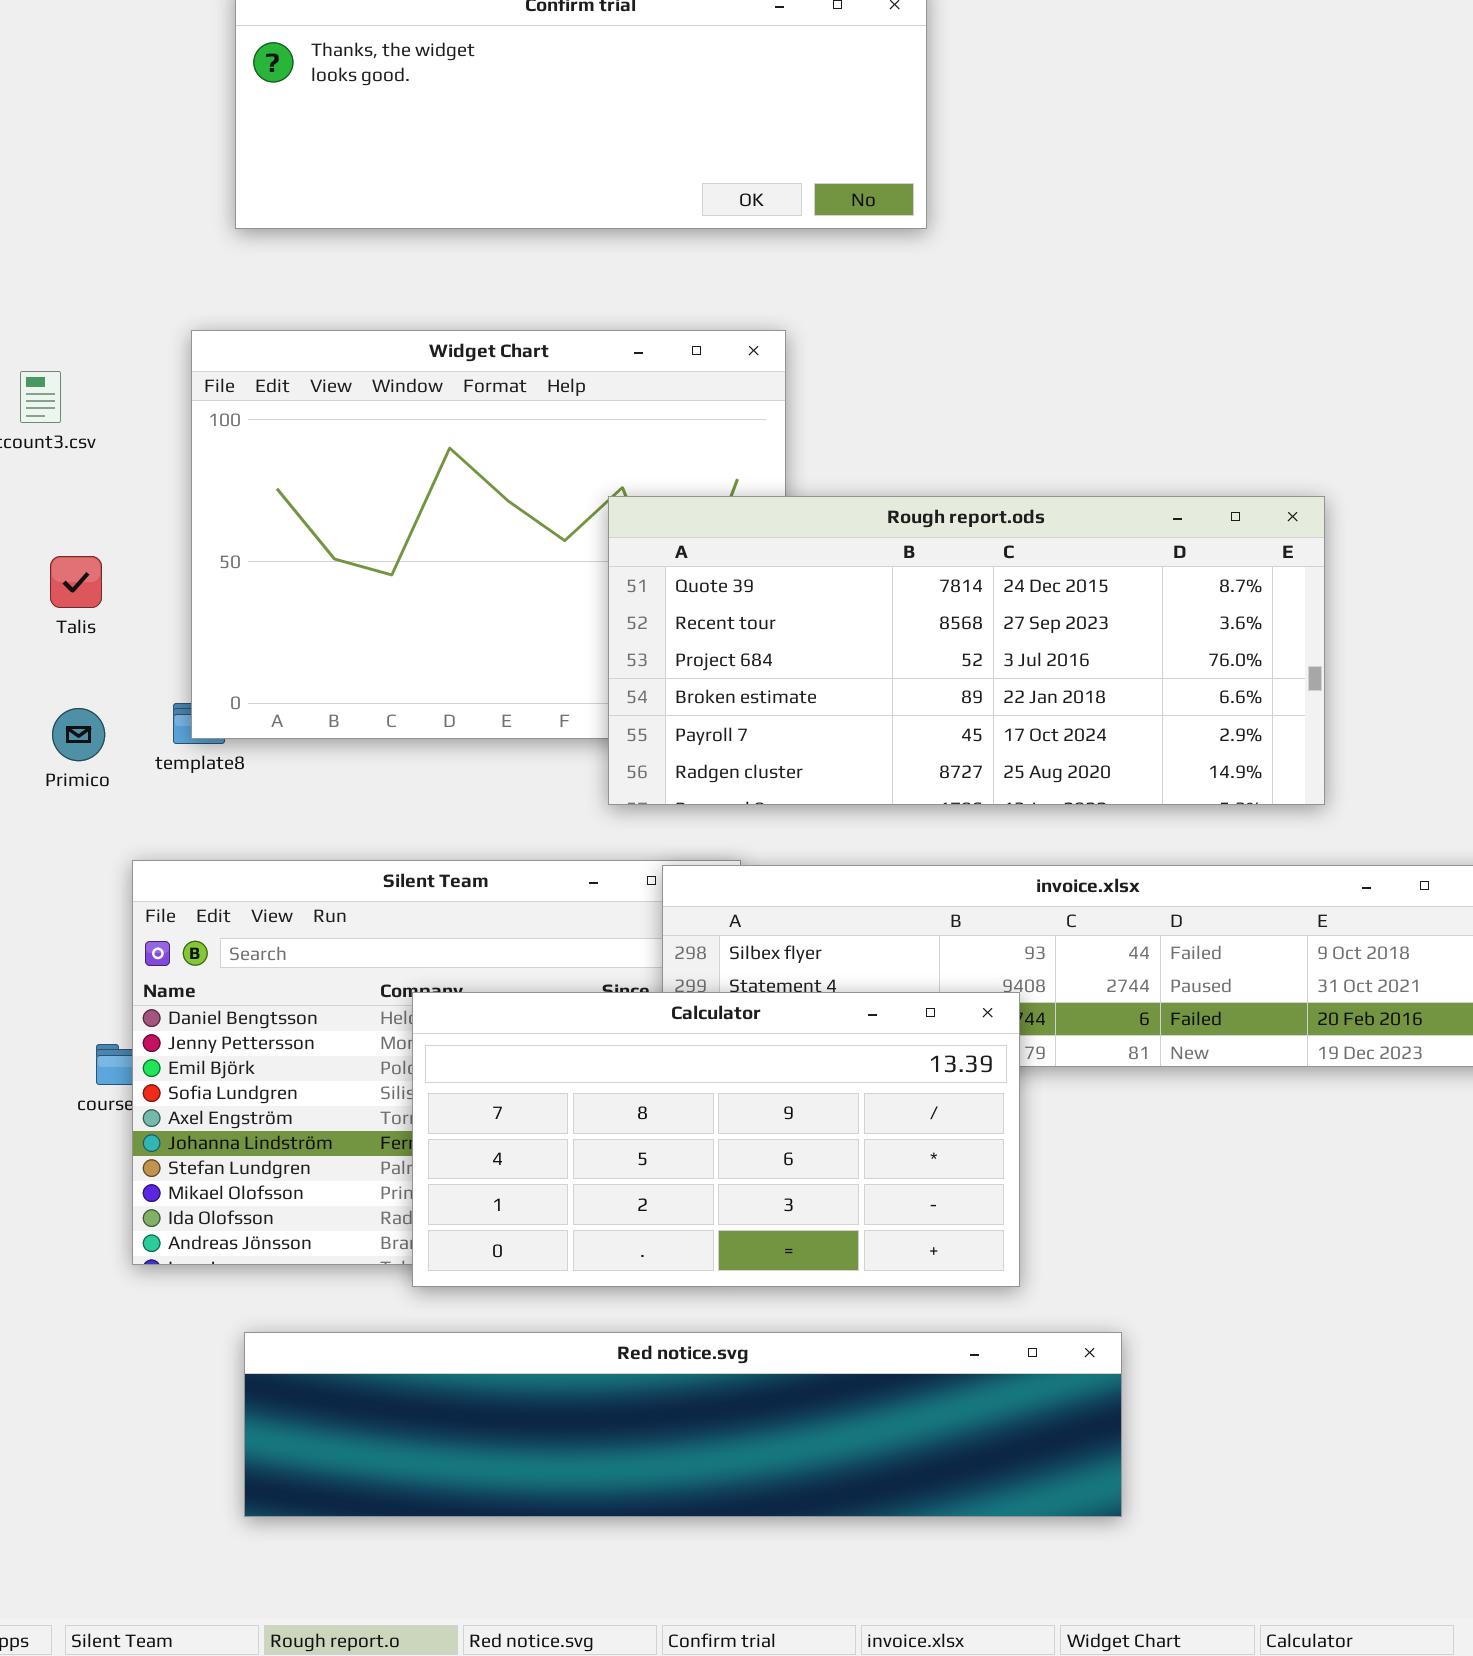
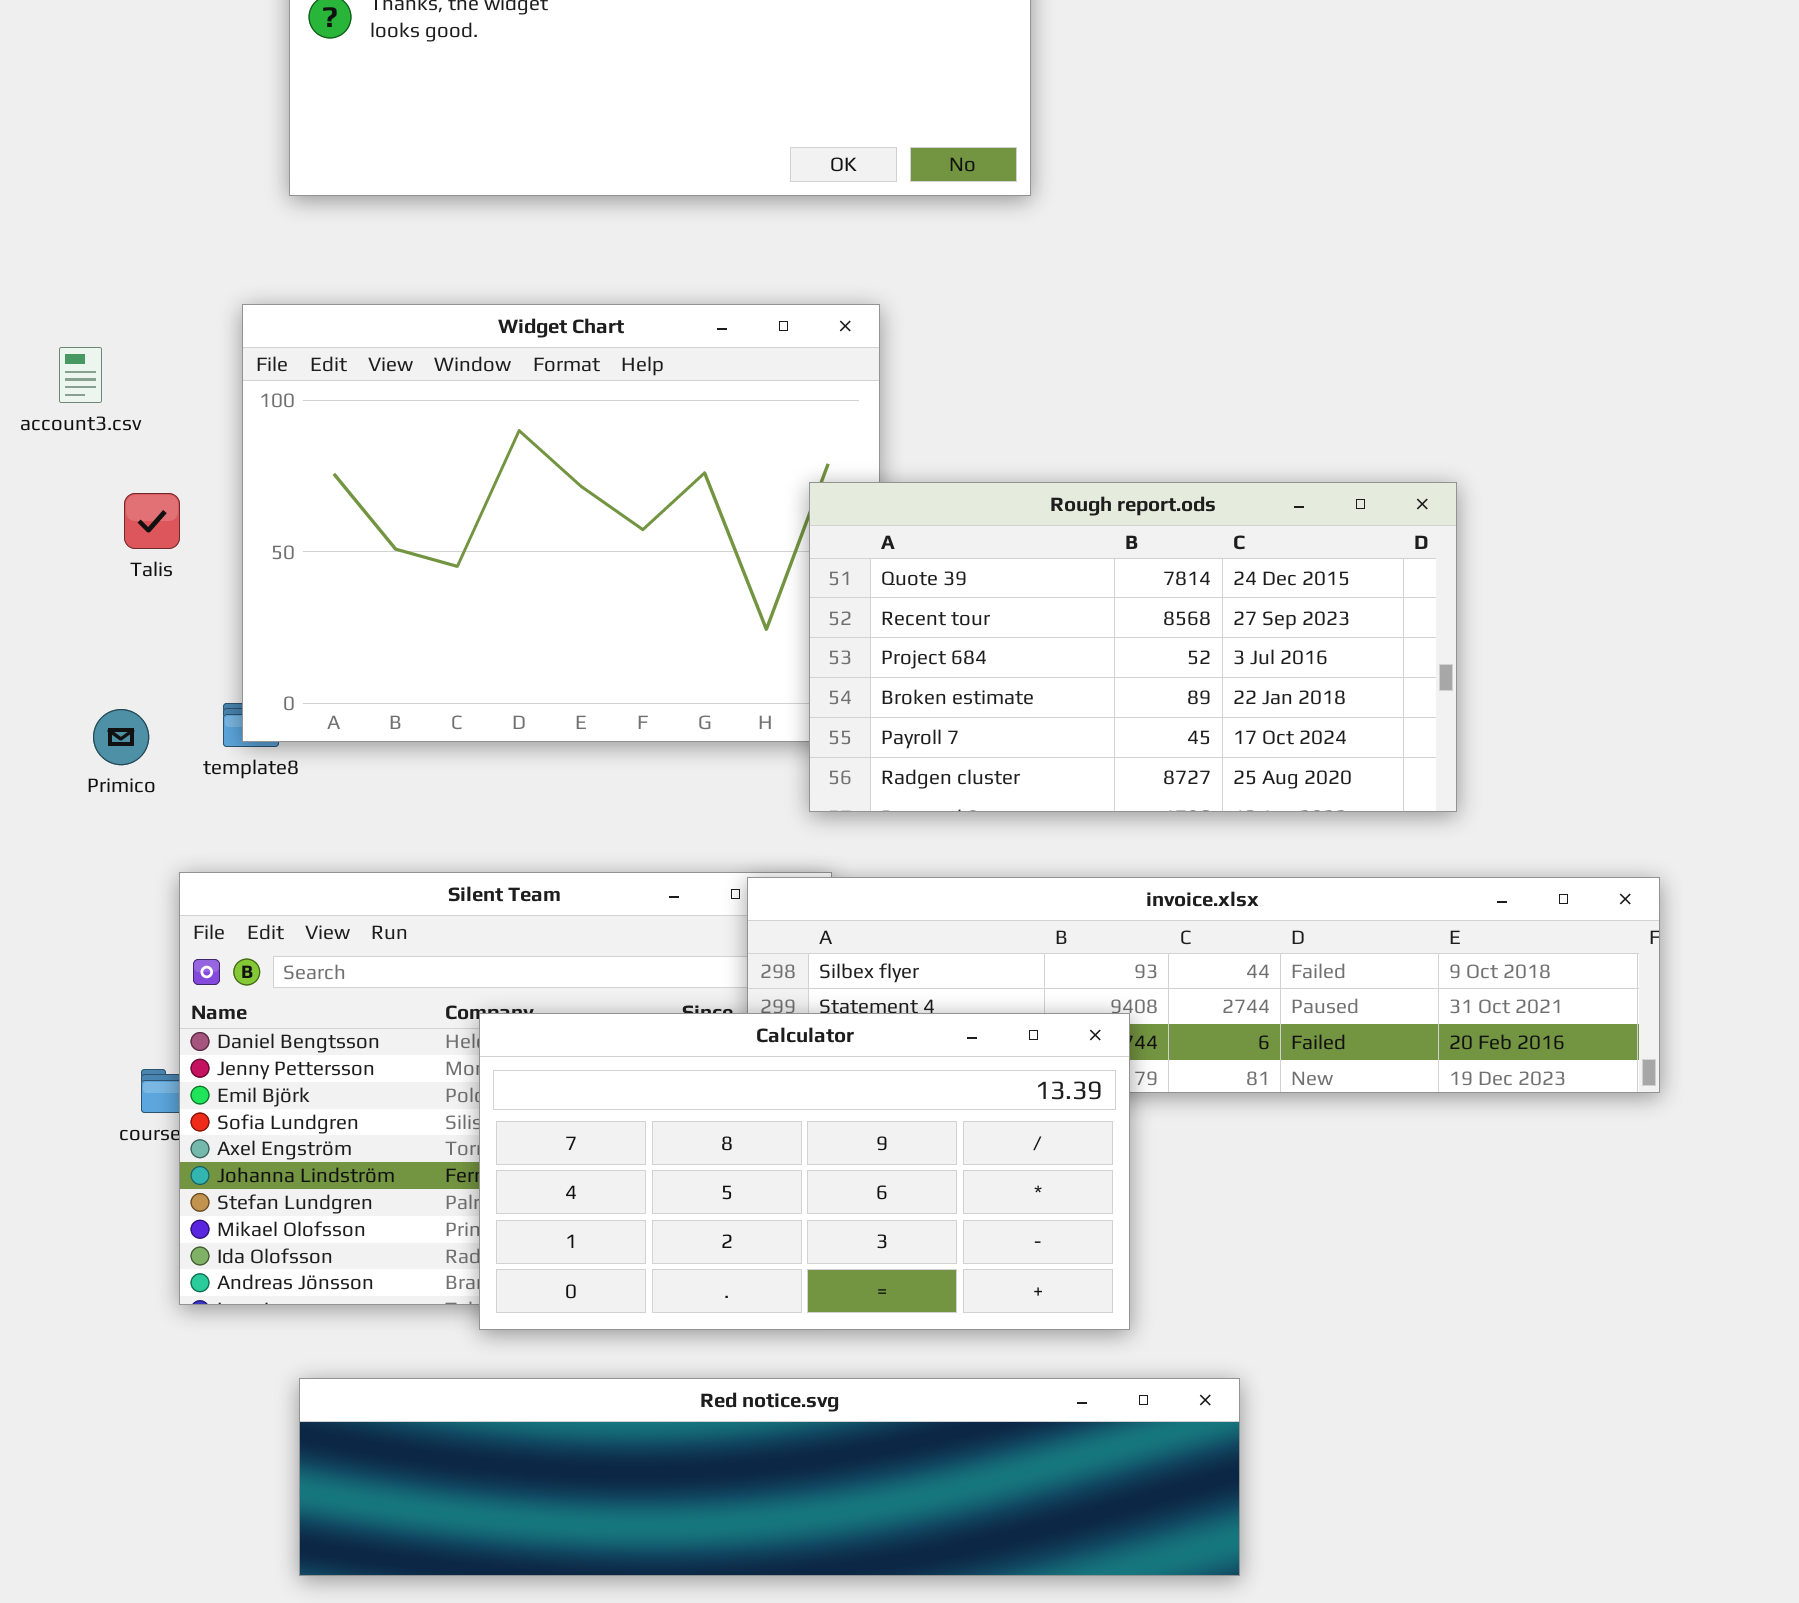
Rough report.ods: [608,496,1325,805] -> [809,482,1457,812], resized
Talis: [50,556,102,608] -> [124,493,180,549], moved

